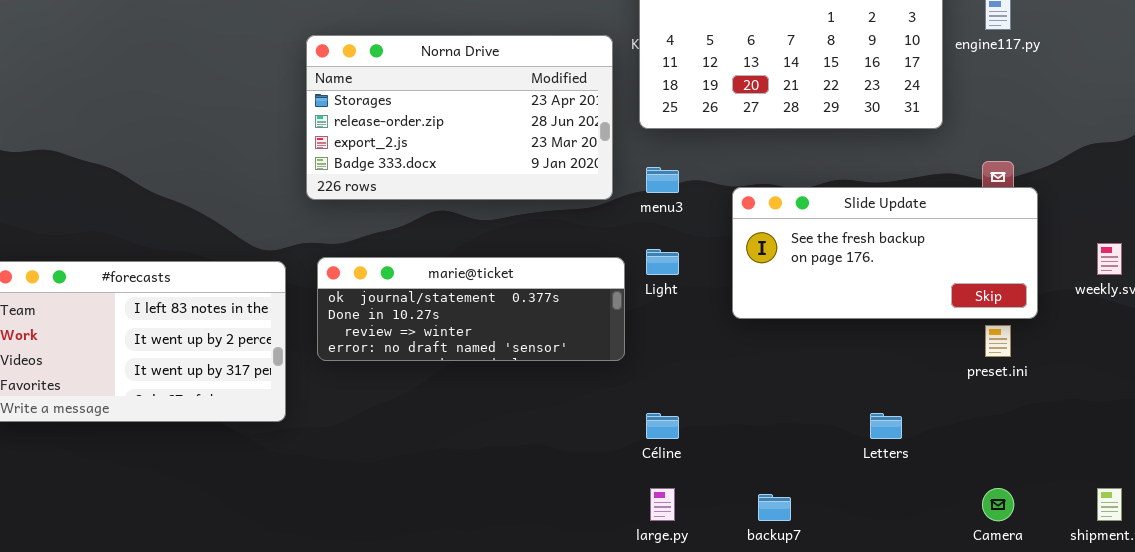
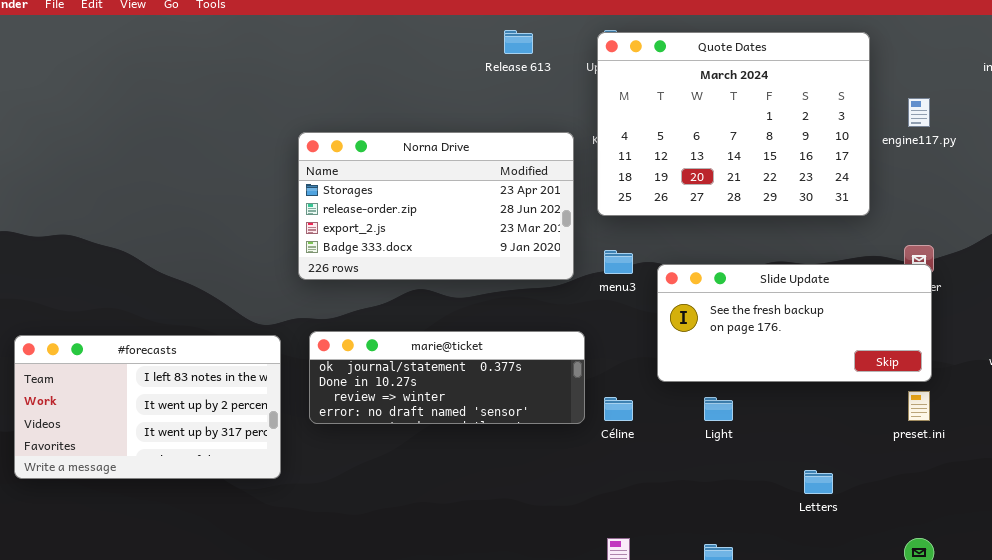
Slide Update: [732,187,1038,319] -> [657,264,932,382], moved
Light: [646,249,679,275] -> [704,397,733,421], moved
Céline: [646,413,679,439] -> [604,397,633,421], moved

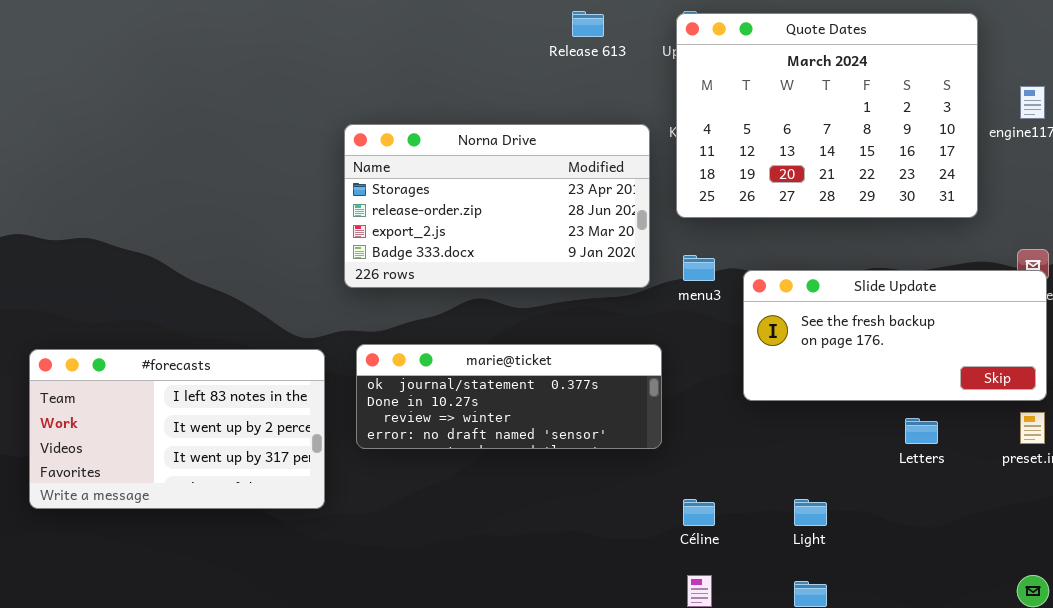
Céline: [604,397,633,421] -> [683,499,715,526], moved
Light: [704,397,733,421] -> [794,499,827,526], moved
Letters: [804,470,833,494] -> [905,418,938,444], moved

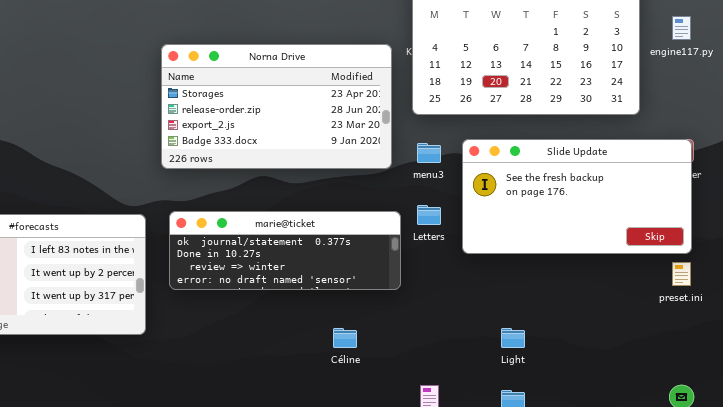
Slide Update: [743,270,1047,401] -> [462,139,692,254], resized
Letters: [905,418,938,444] -> [417,205,441,225], moved
Céline: [683,499,715,526] -> [333,328,357,348], moved

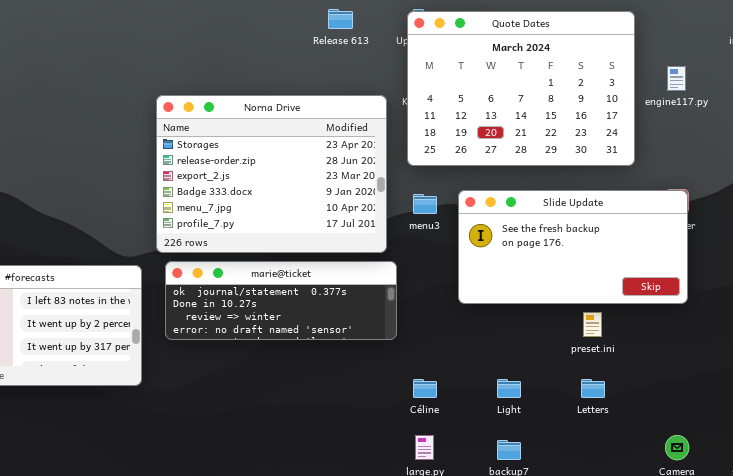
Norna Drive: [161,44,392,169] -> [156,95,387,253], resized
Letters: [417,205,441,225] -> [581,379,605,398], moved
preset.ini: [672,262,691,286] -> [583,312,602,337], moved
Céline: [333,328,357,348] -> [413,379,437,398], moved

